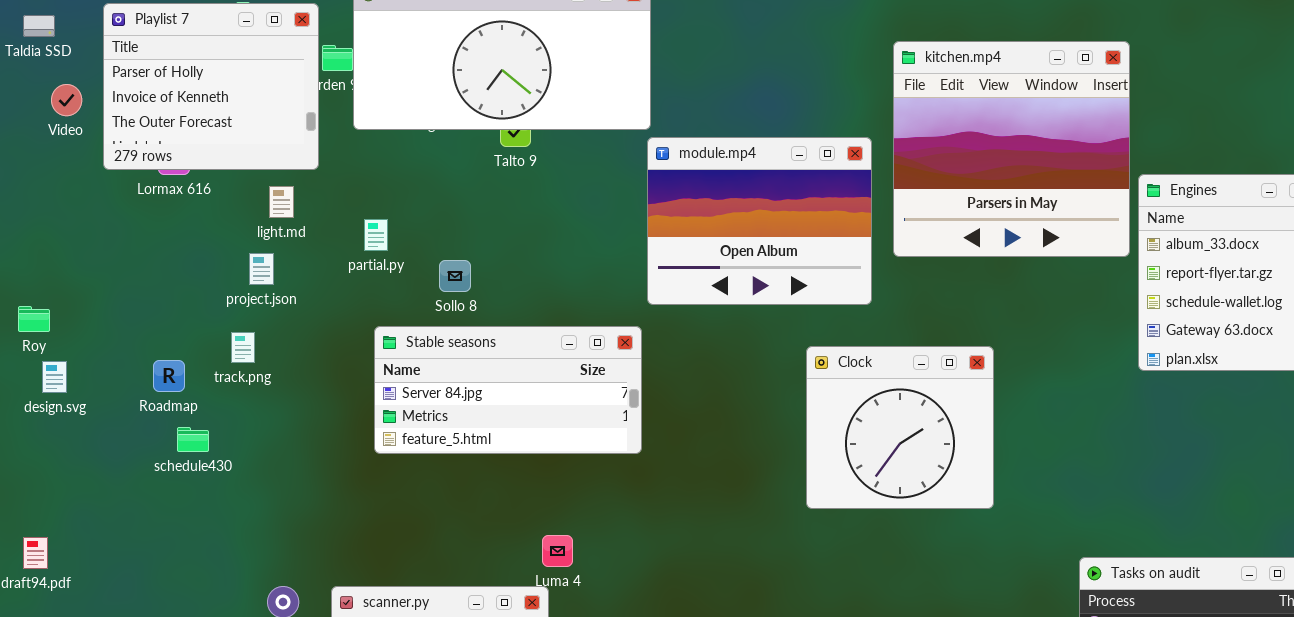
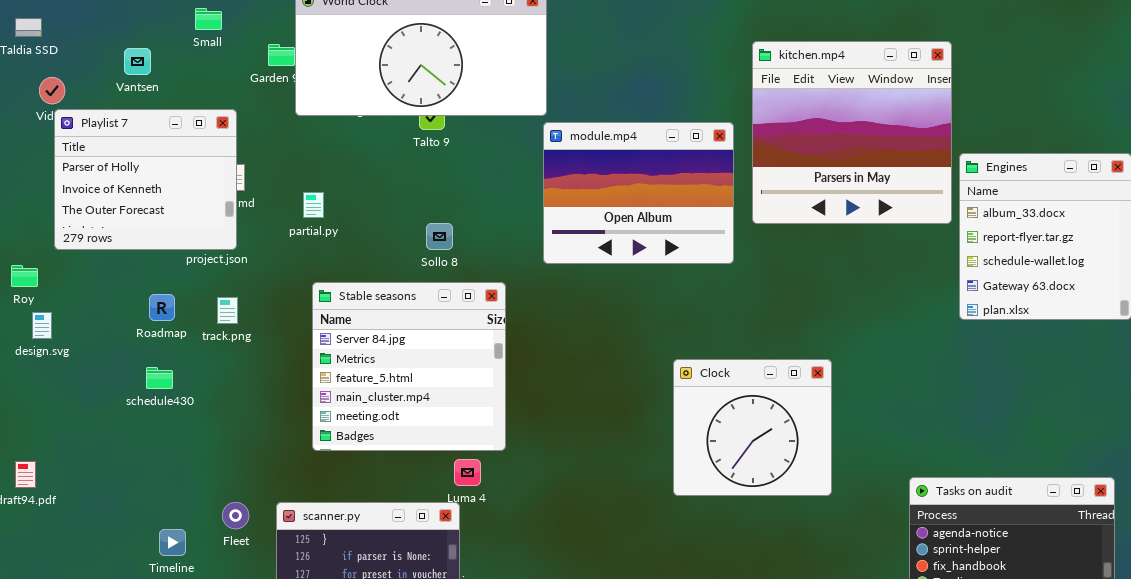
Playlist 7: [103,3,319,170] -> [54,109,237,250], moved
Sollo 8: [439,260,471,292] -> [426,223,453,250], moved
Stable seasons: [374,326,642,454] -> [312,282,506,451], resized
track.png: [231,332,255,363] -> [217,297,238,324], moved
Clock: [806,346,994,509] -> [673,359,832,496], moved
Roadmap: [153,360,185,392] -> [149,294,175,321], moved

